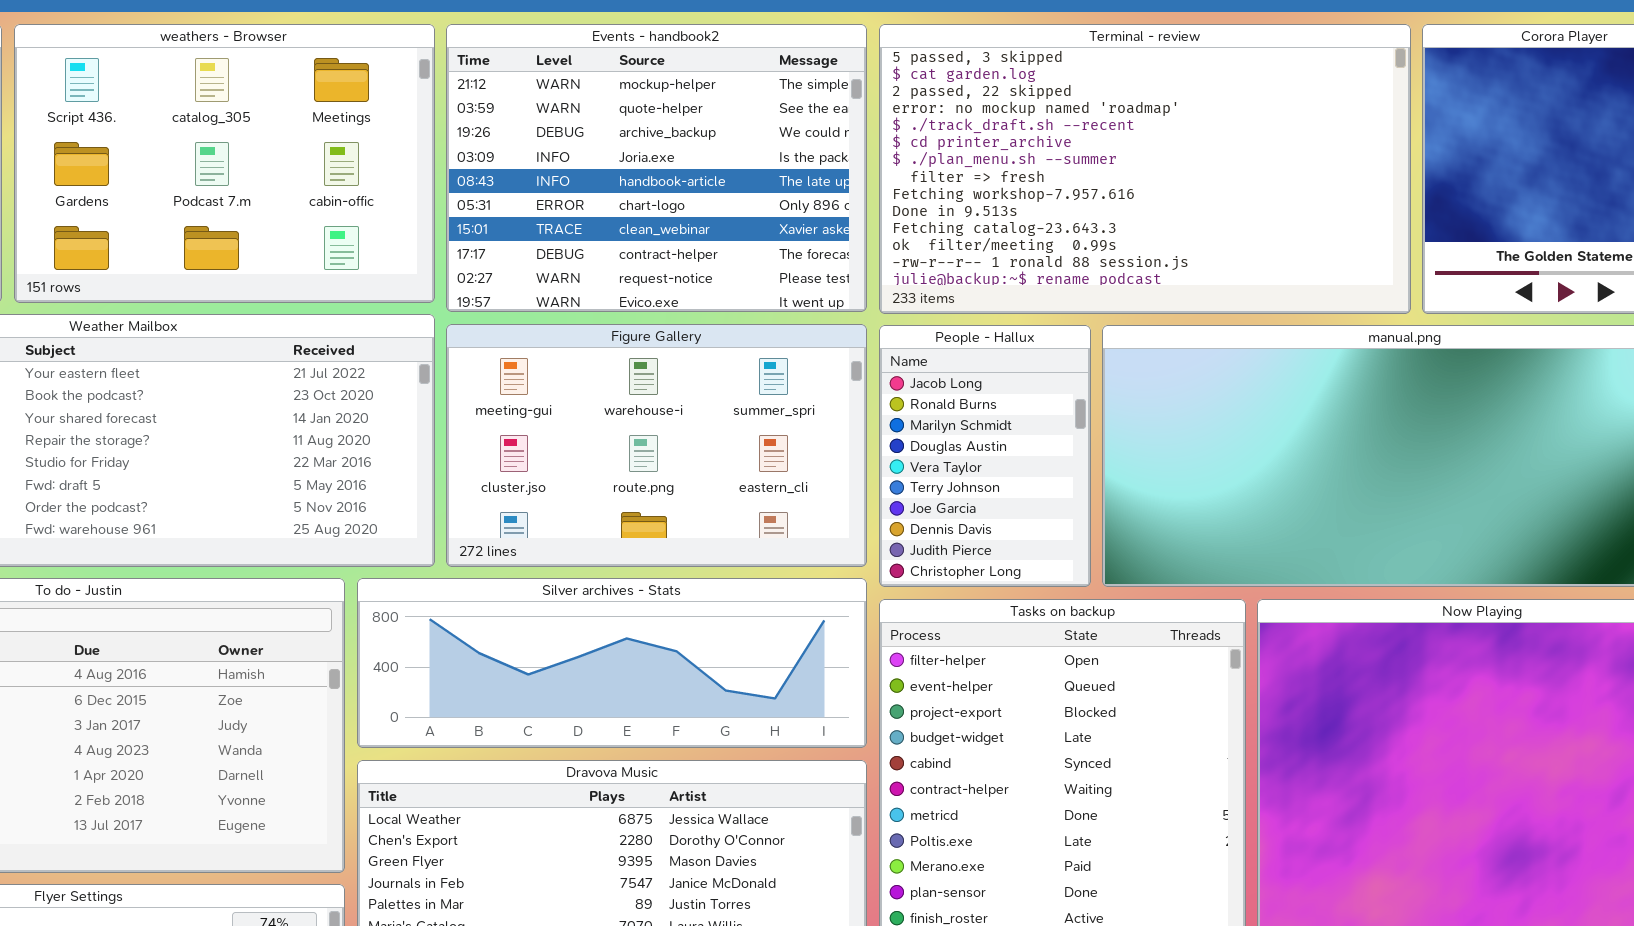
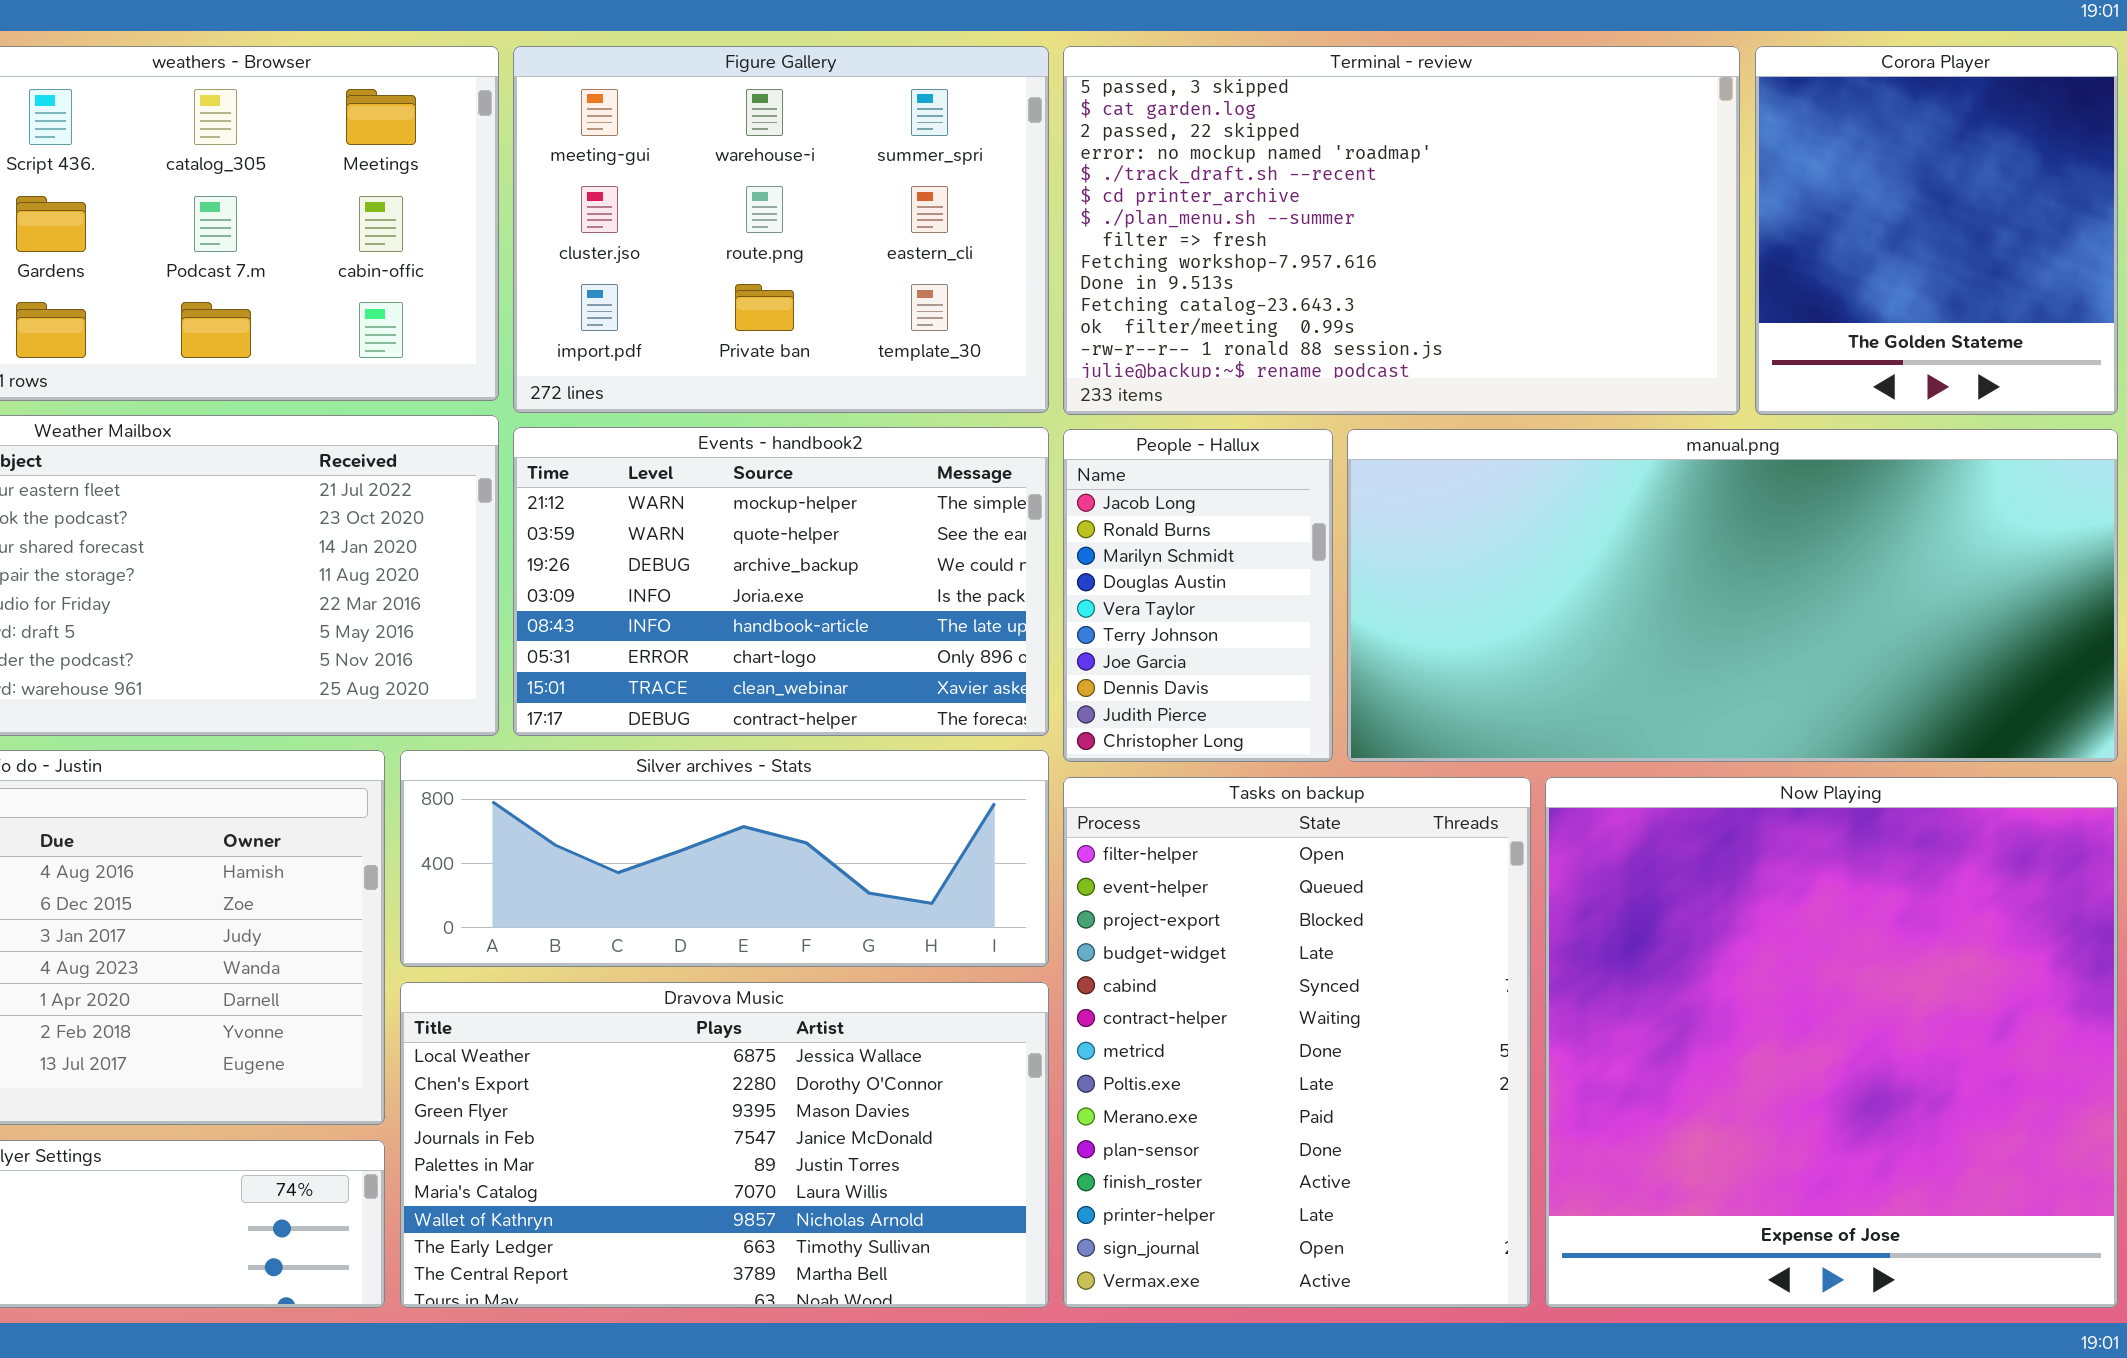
Events - handbook2: [446,24,867,312] -> [513,427,1049,736], moved, resized
Figure Gallery: [446,324,867,567] -> [513,46,1049,413], moved, resized

